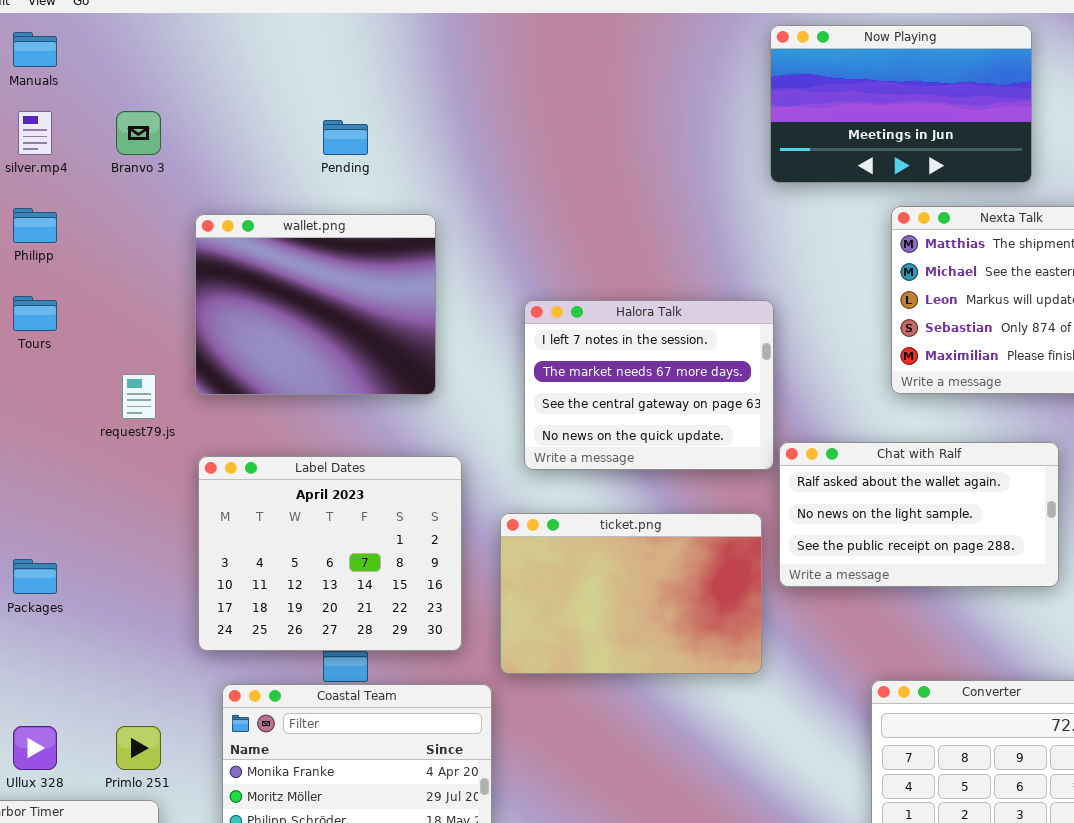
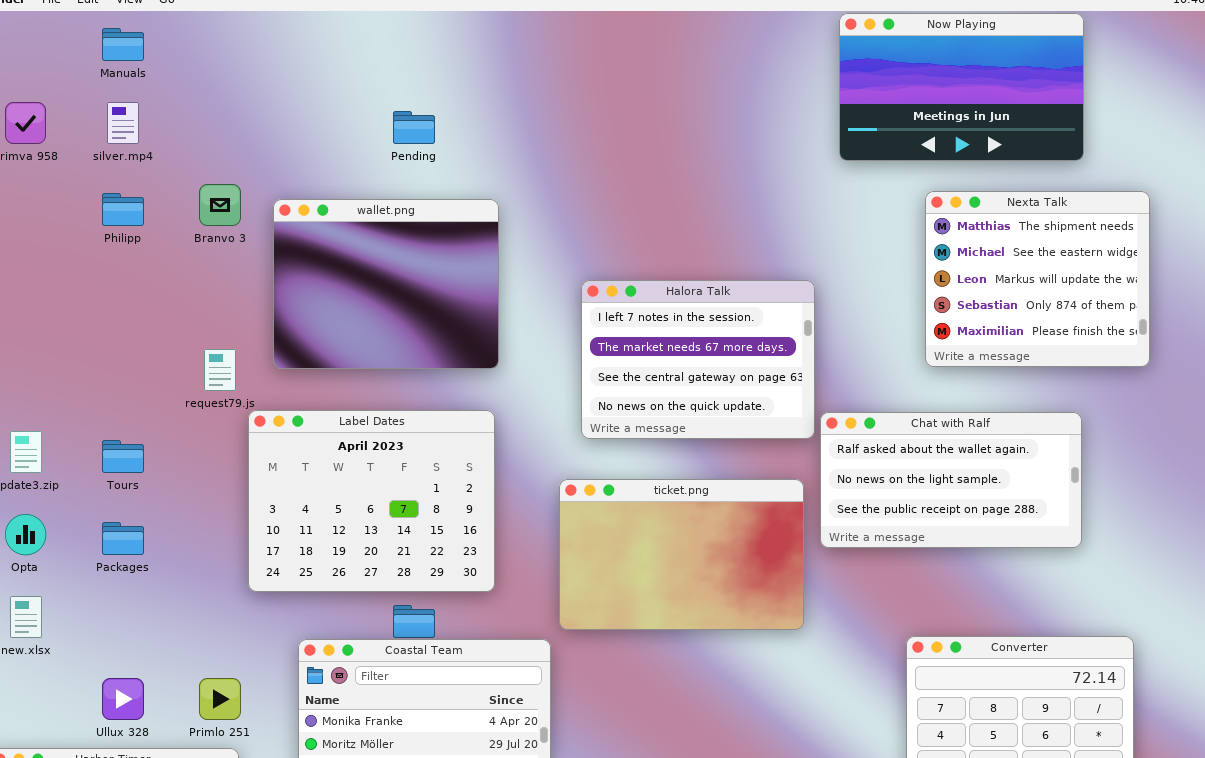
Now Playing: [770,25,1032,183] -> [839,13,1084,161], moved
Branvo 3: [116,111,161,155] -> [199,184,241,226], moved
Tours: [13,296,57,331] -> [102,440,144,473], moved
Label Dates: [198,456,462,651] -> [248,410,495,592], moved

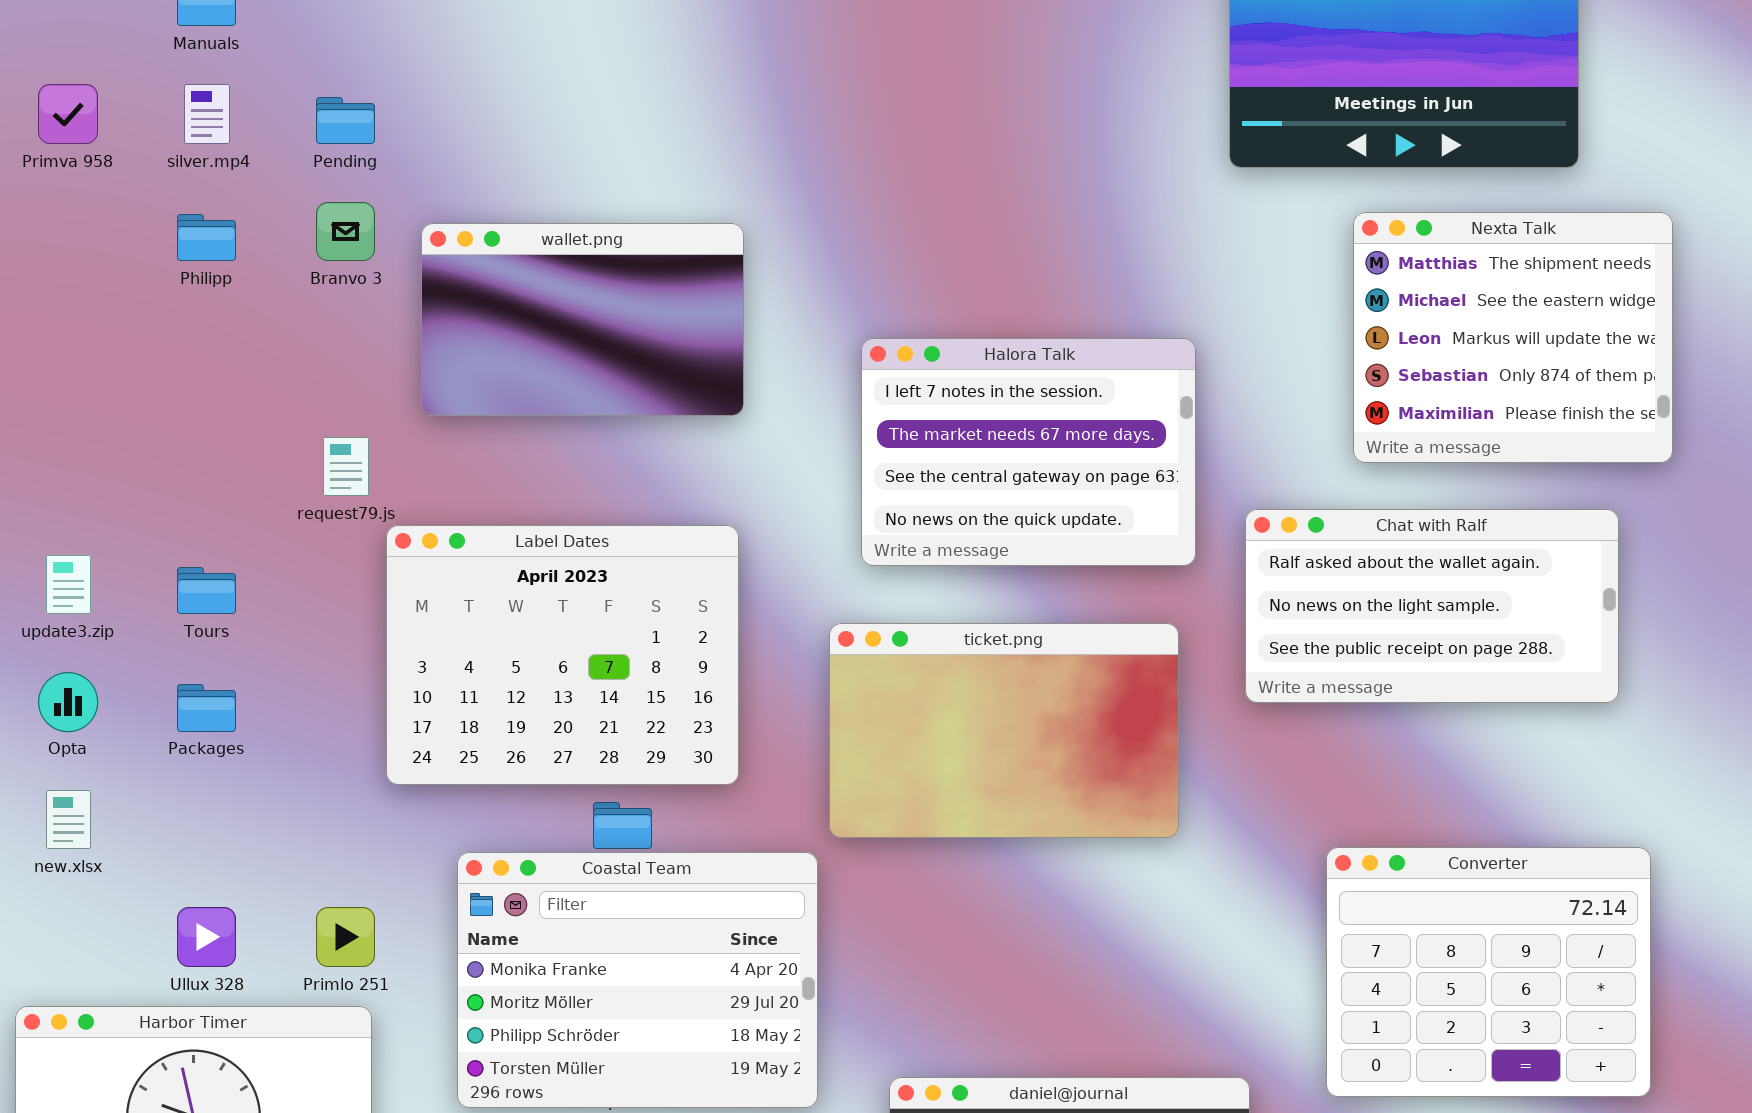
Pending: [393,111,435,144] -> [316,97,375,144], moved
wallet.png: [273,199,499,369] -> [421,223,744,416], resized
Chat with Ralf: [820,412,1082,548] -> [1245,509,1619,703], moved

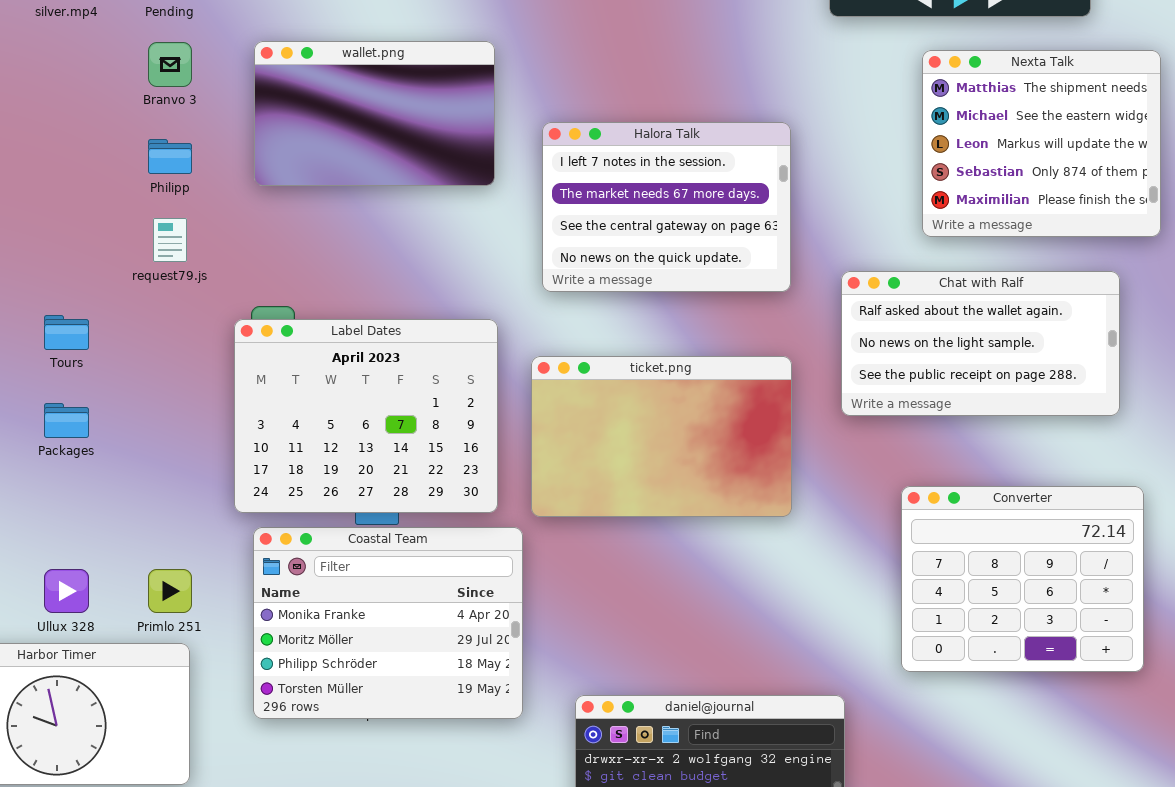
Philipp: [177,214,236,261] -> [148,139,192,174], moved
wallet.png: [421,223,744,416] -> [254,41,495,186], moved
Halora Talk: [861,338,1196,566] -> [542,122,791,292], moved
Label Dates: [386,525,739,785] -> [234,319,498,513], moved
Converter: [1326,847,1651,1097] -> [901,486,1144,672], moved

